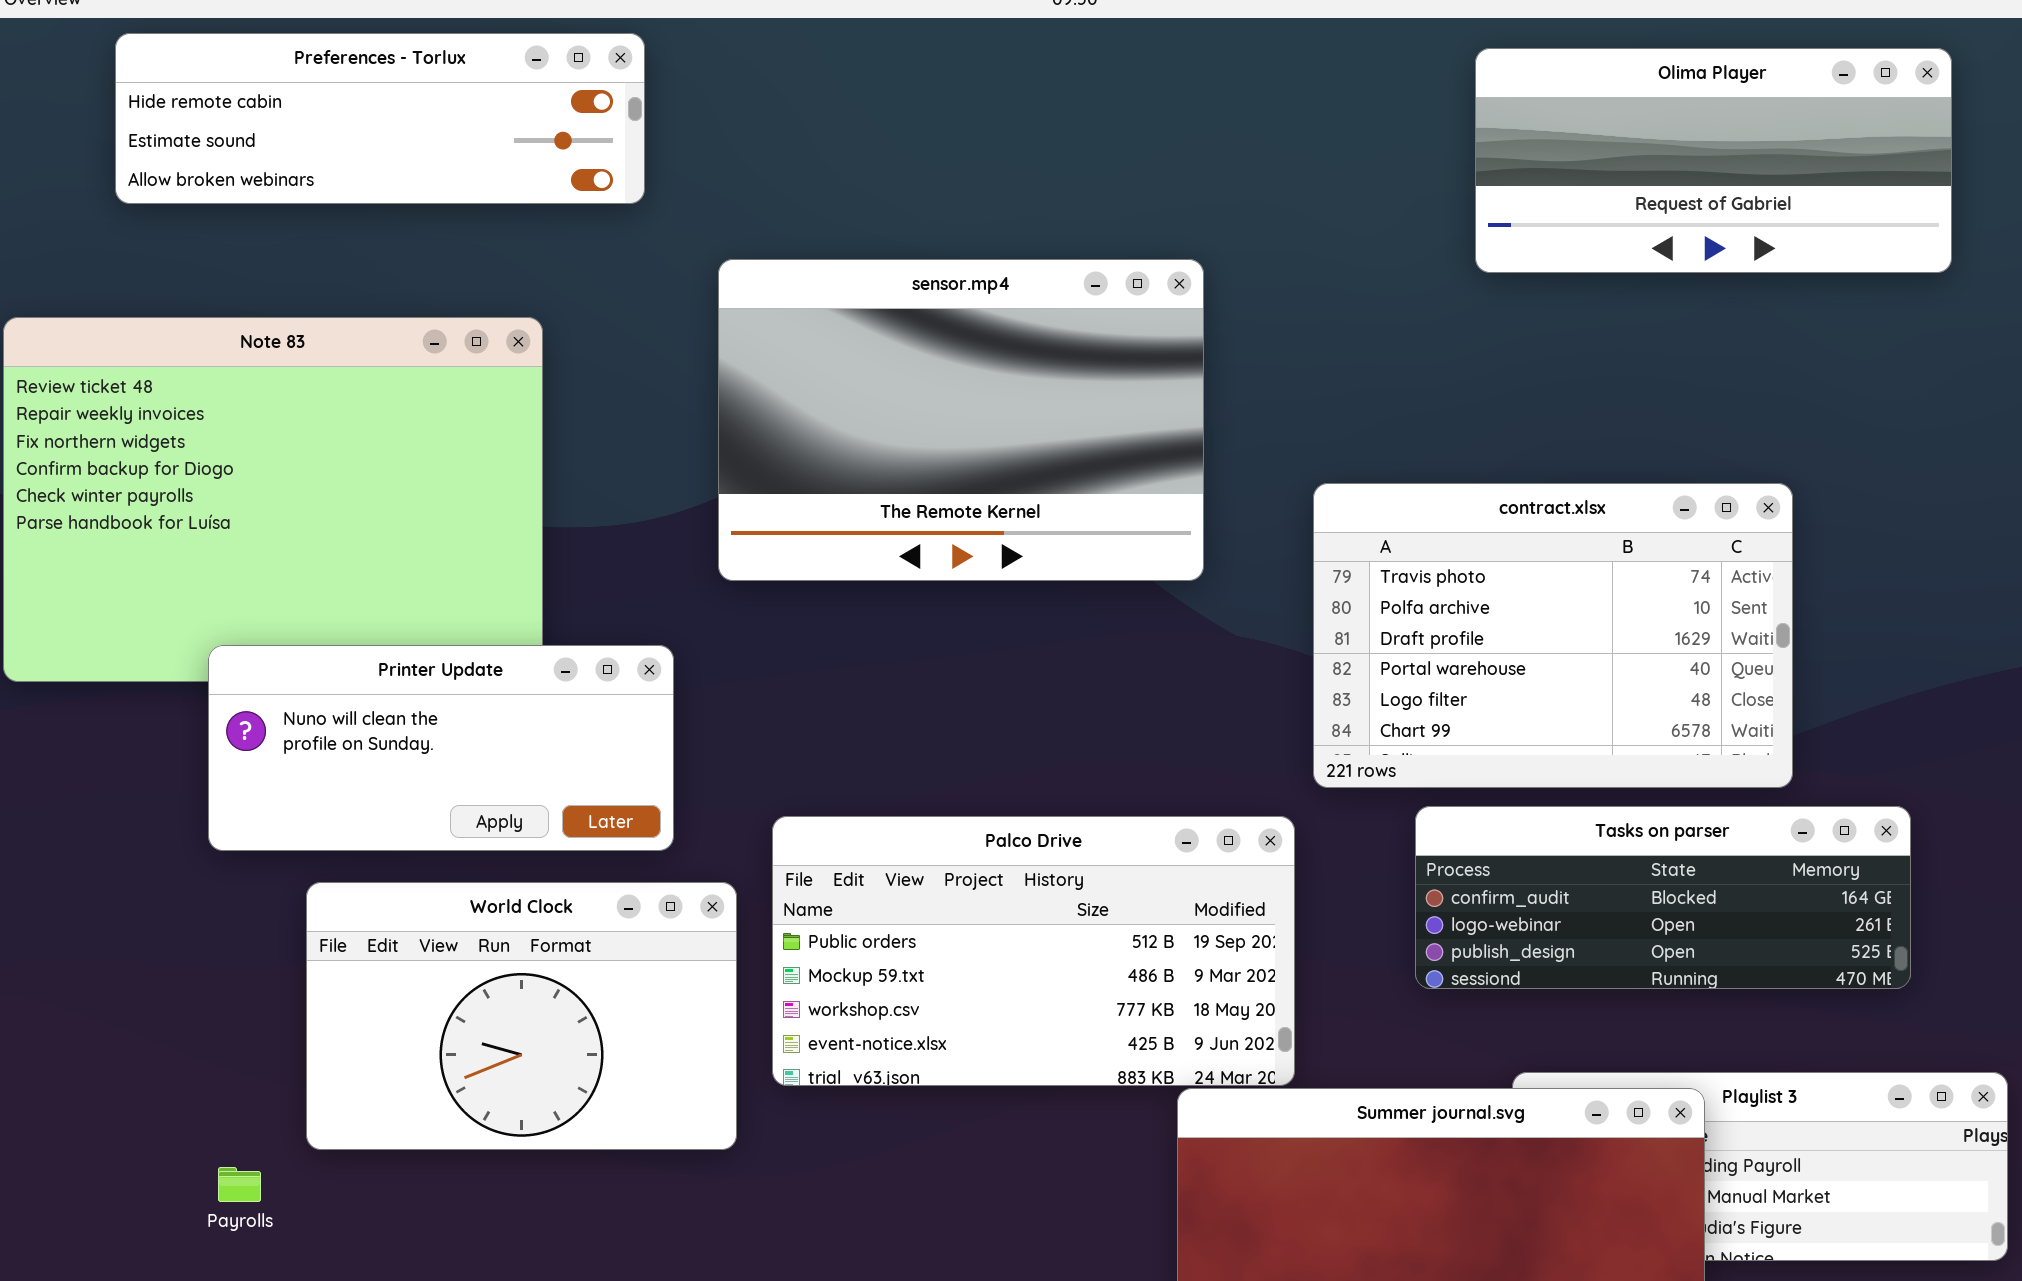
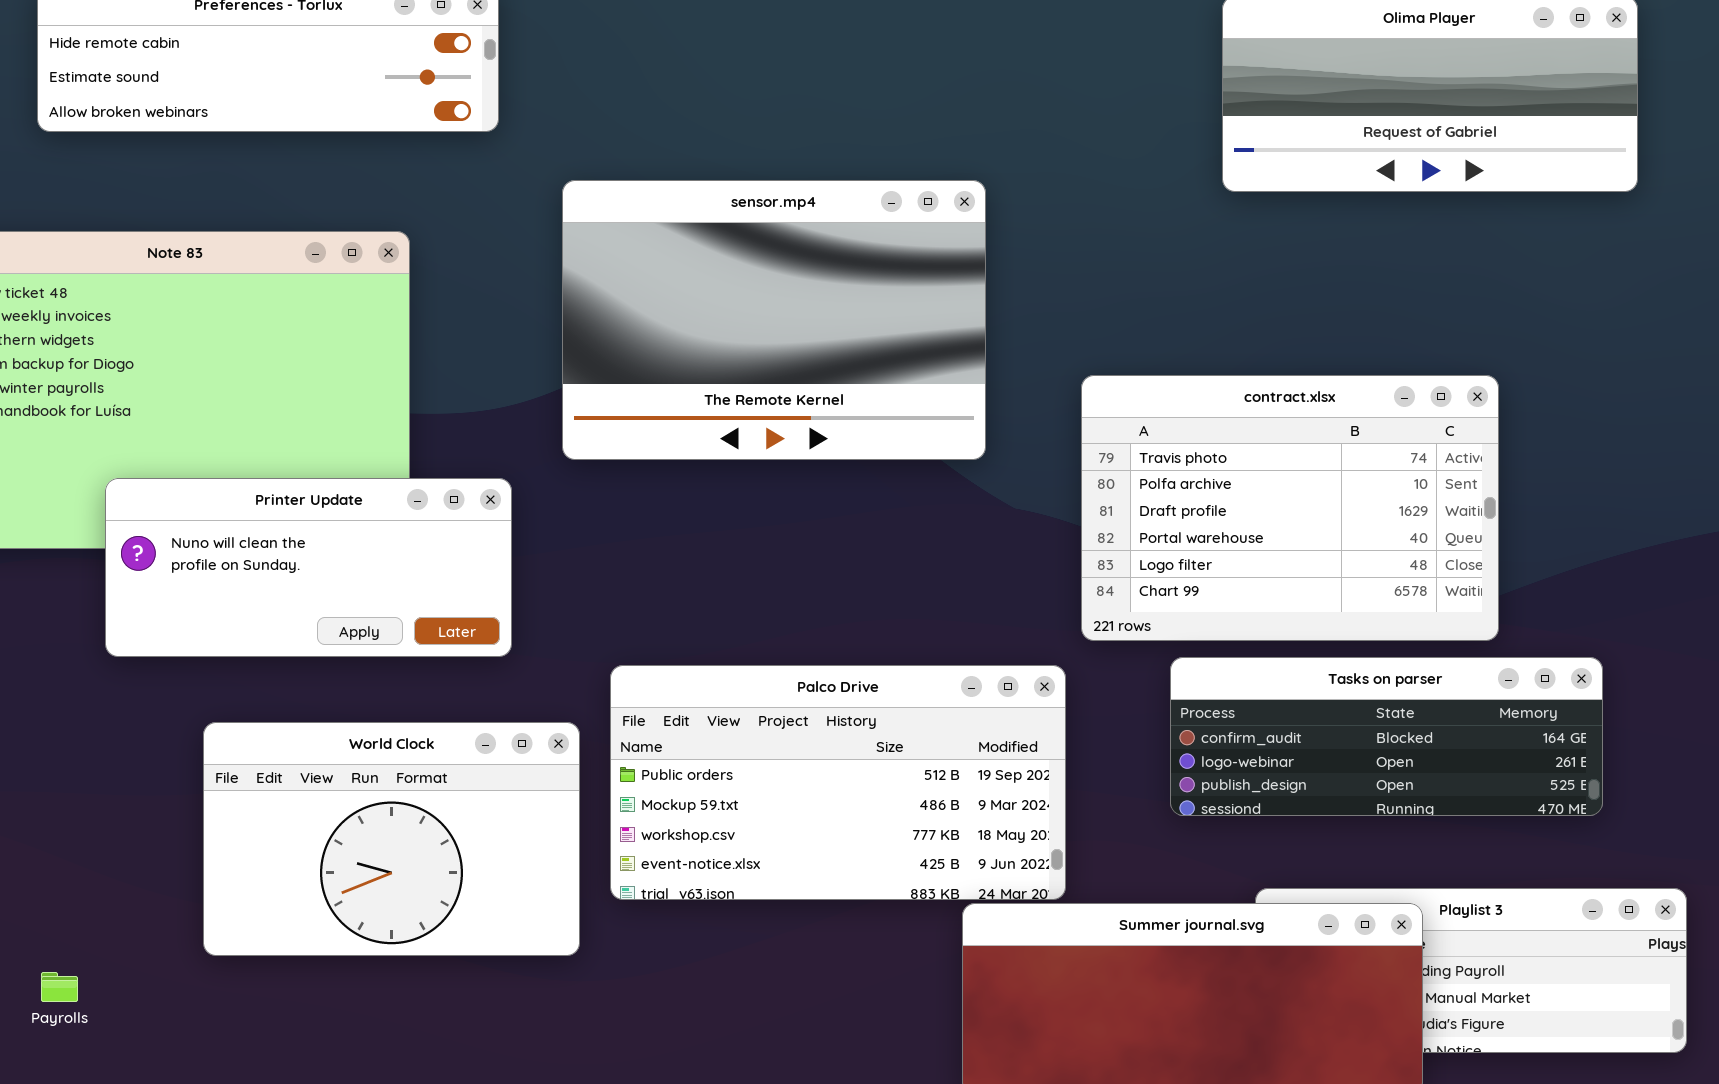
Printer Update: [208,645,674,851] -> [105,478,512,657], moved
Payrolls: [218,1167,261,1202] -> [41,972,78,1002], moved

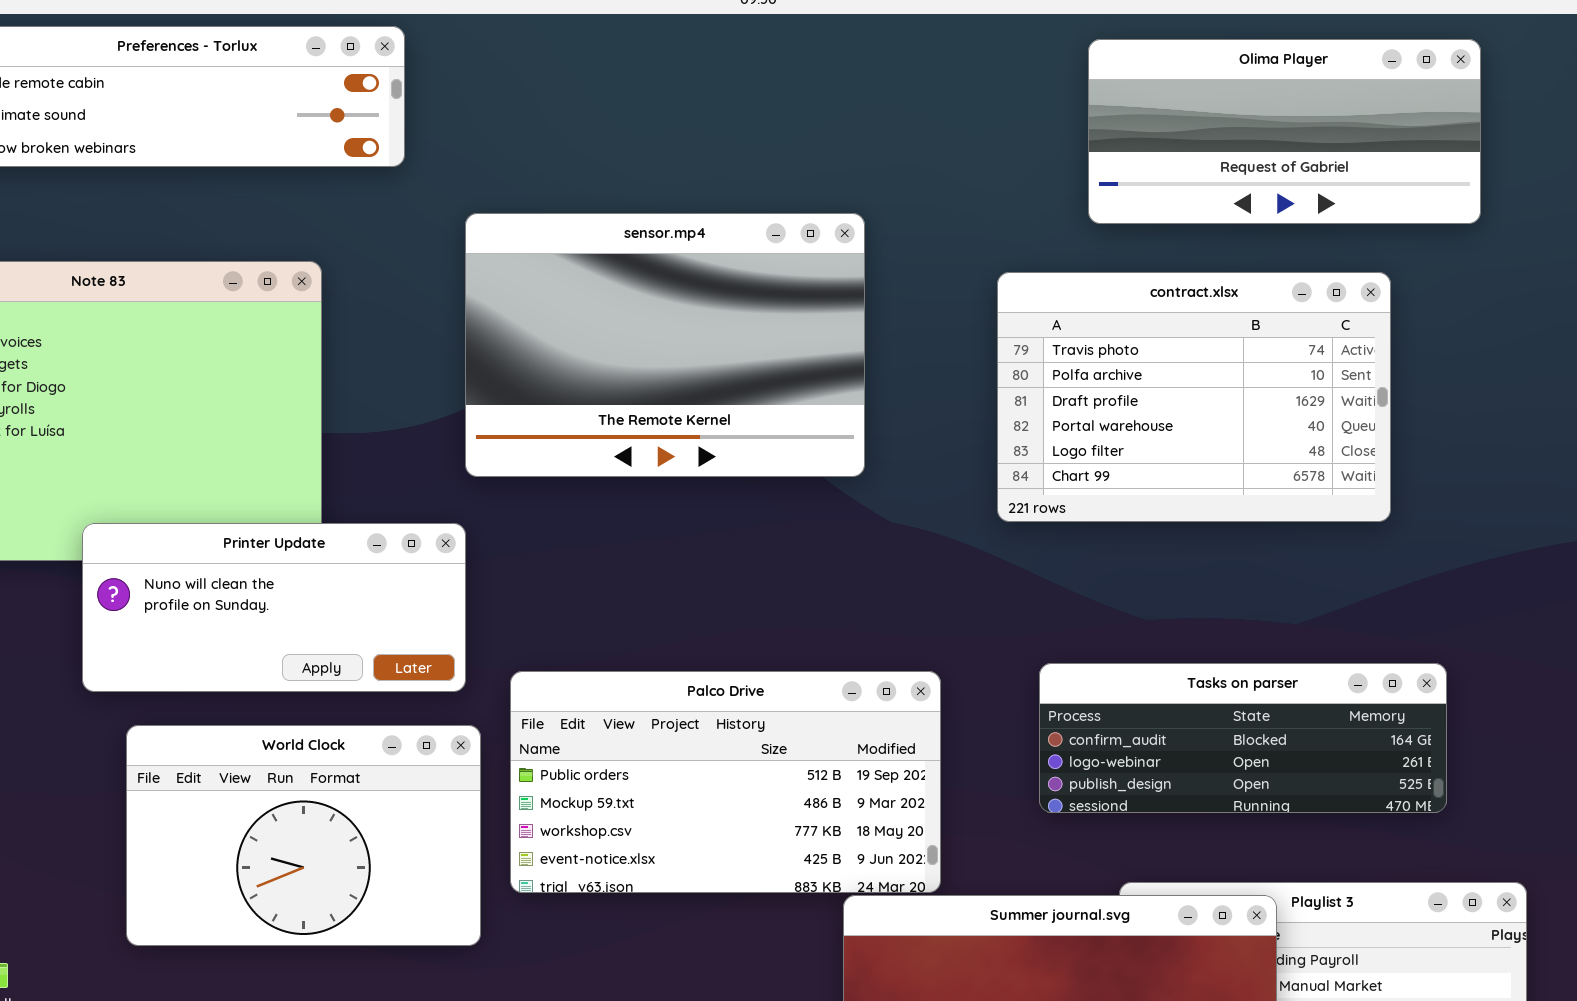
contract.xlsx: [1081,375,1499,641] -> [997,272,1391,522], moved
Printer Update: [105,478,512,657] -> [82,523,466,692], moved

